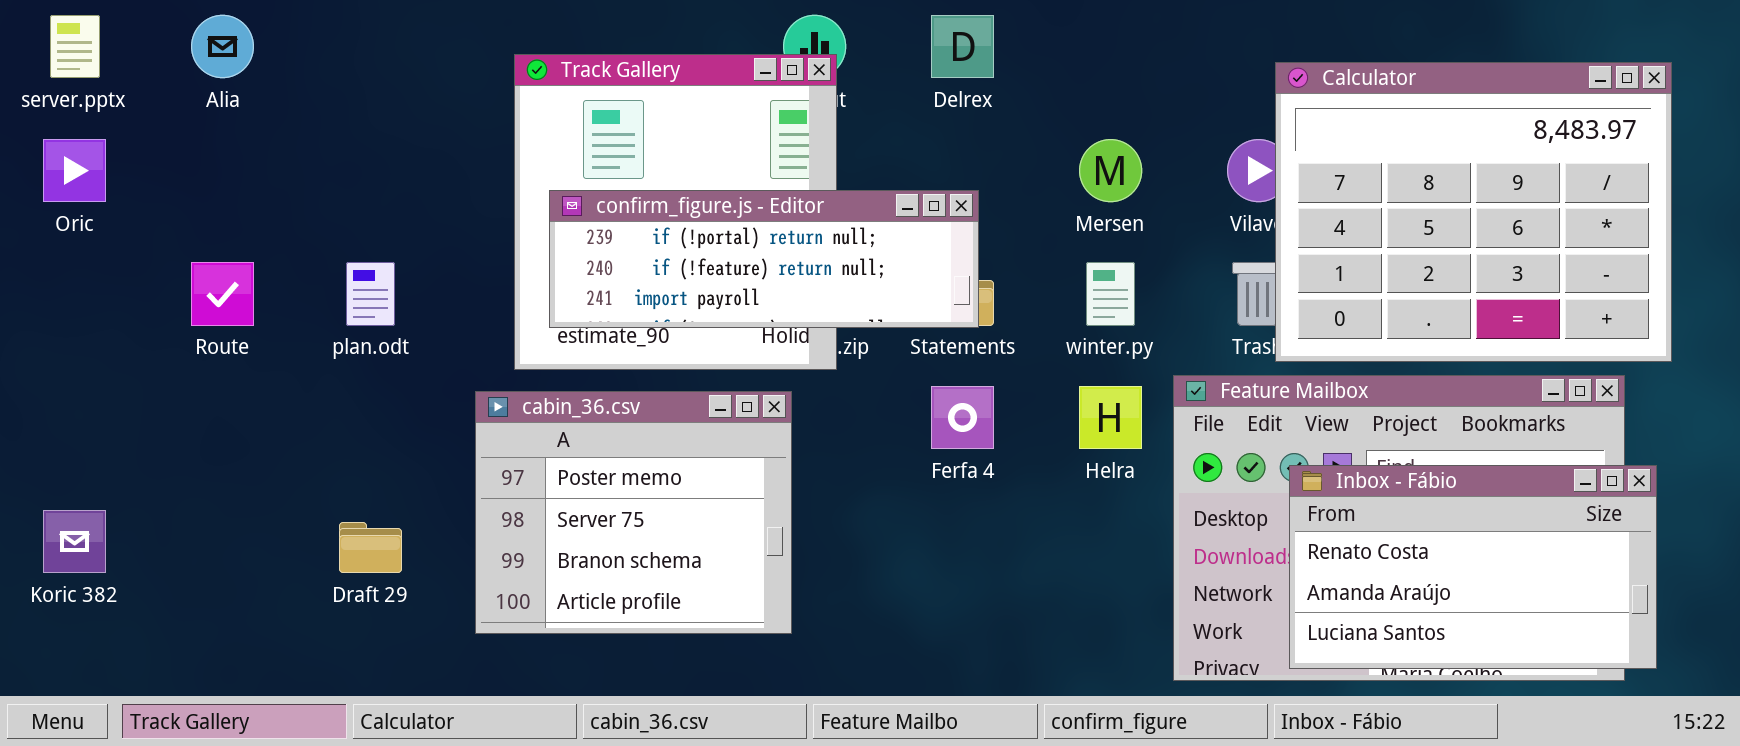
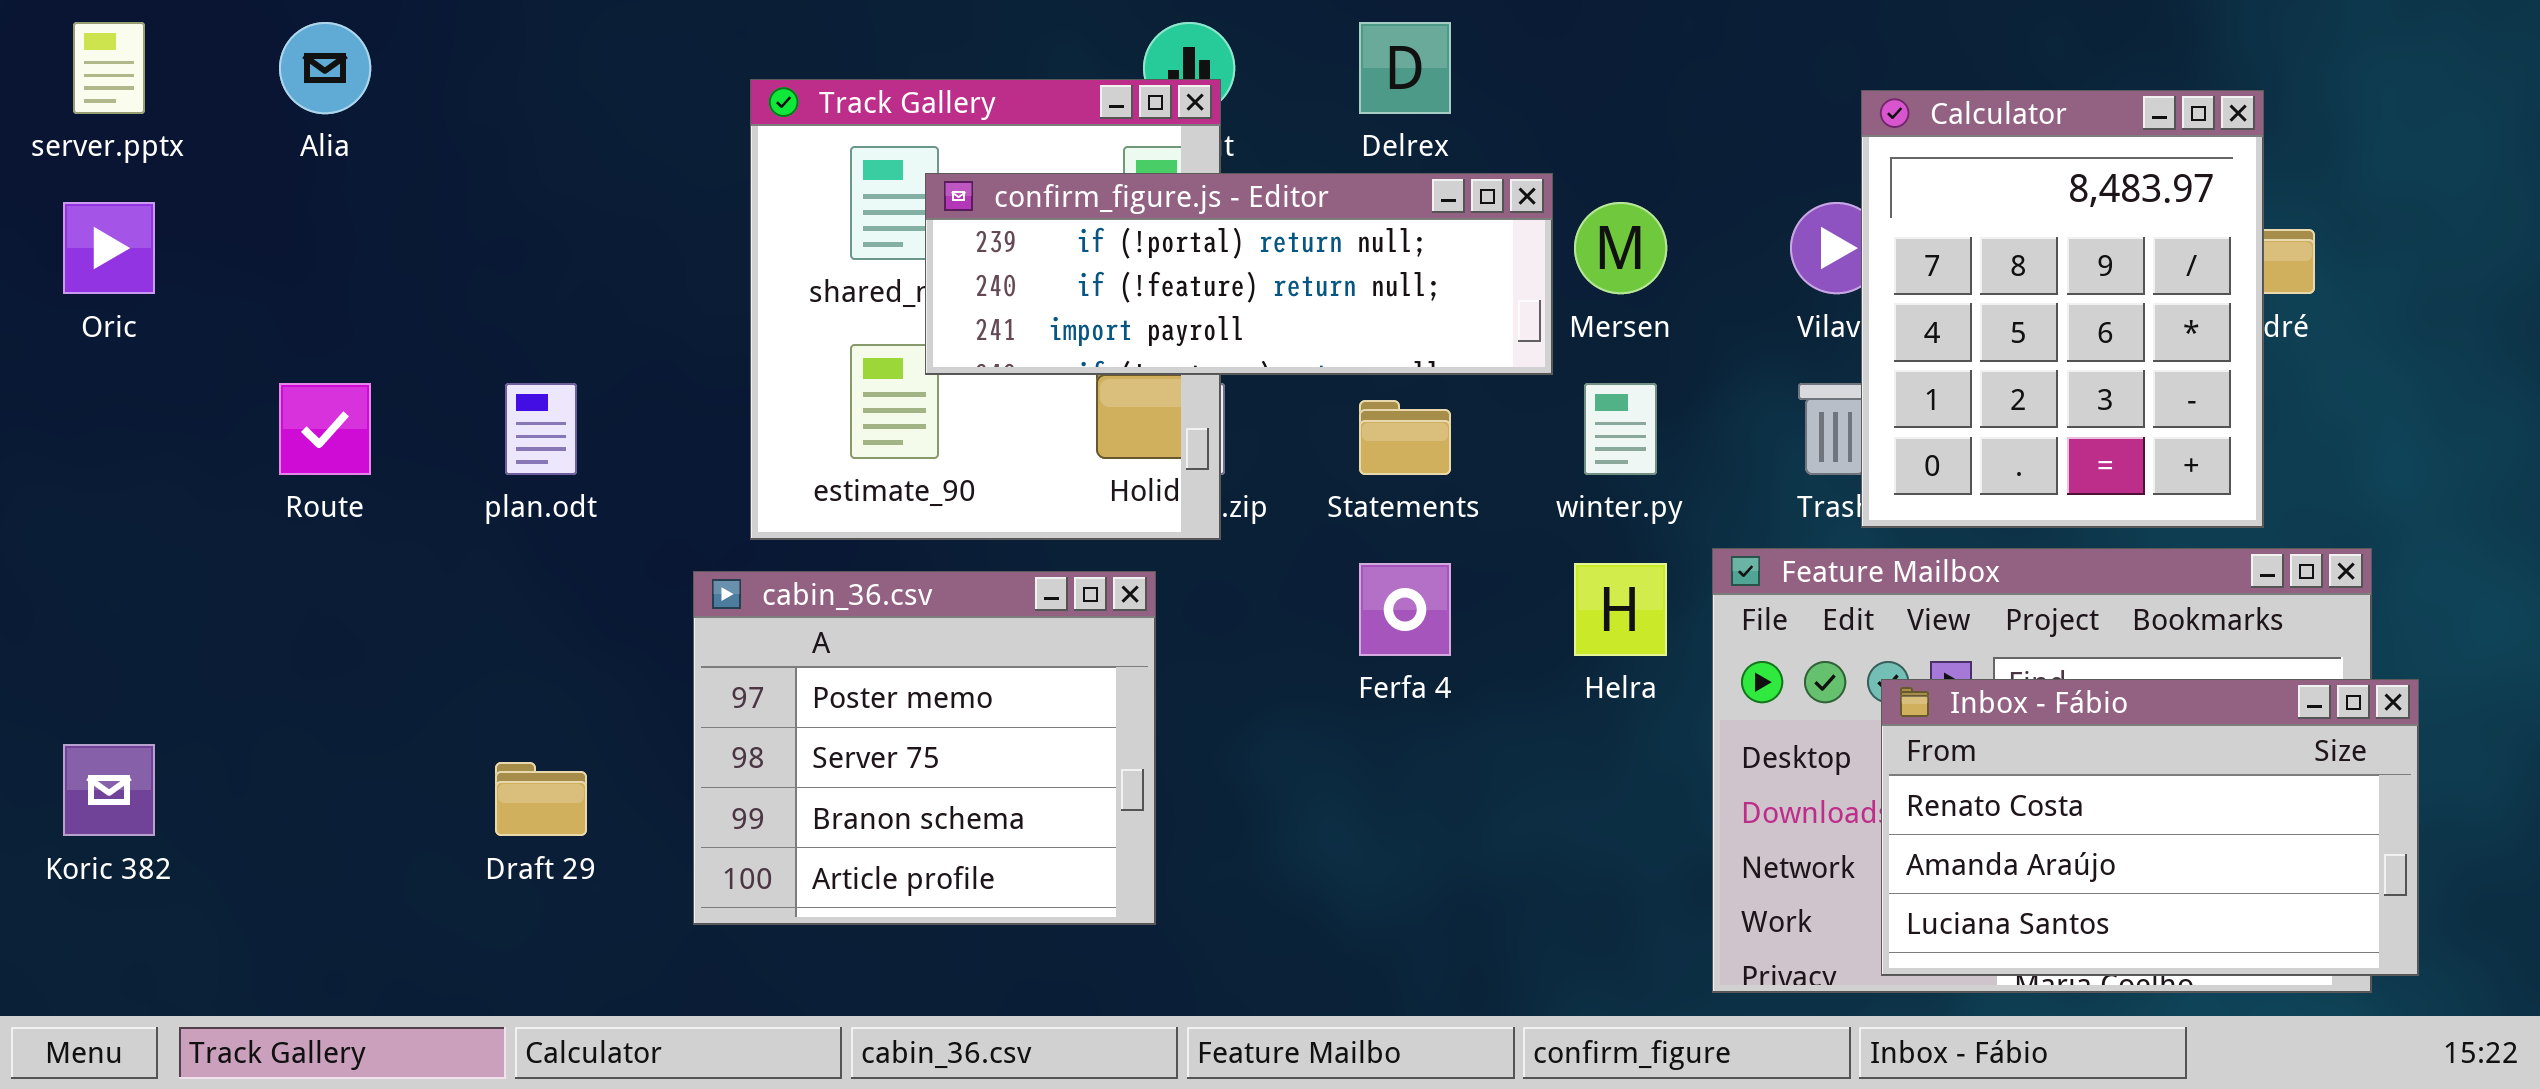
Calculator: [1275,62,1672,362] -> [1861,90,2264,528], resized
confirm_figure.js - Editor: [549,190,979,328] -> [925,173,1553,375], moved

